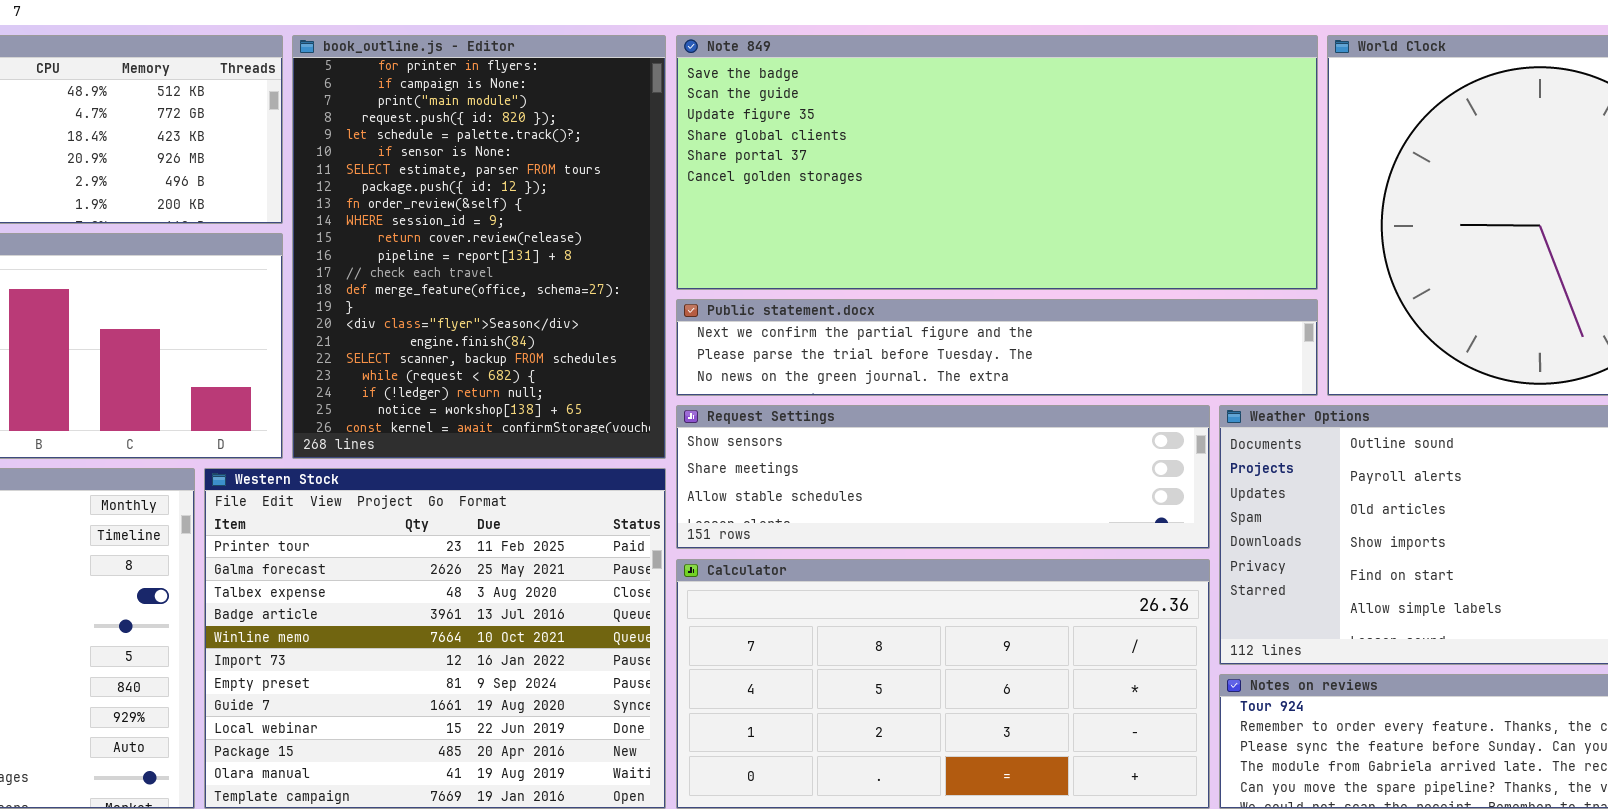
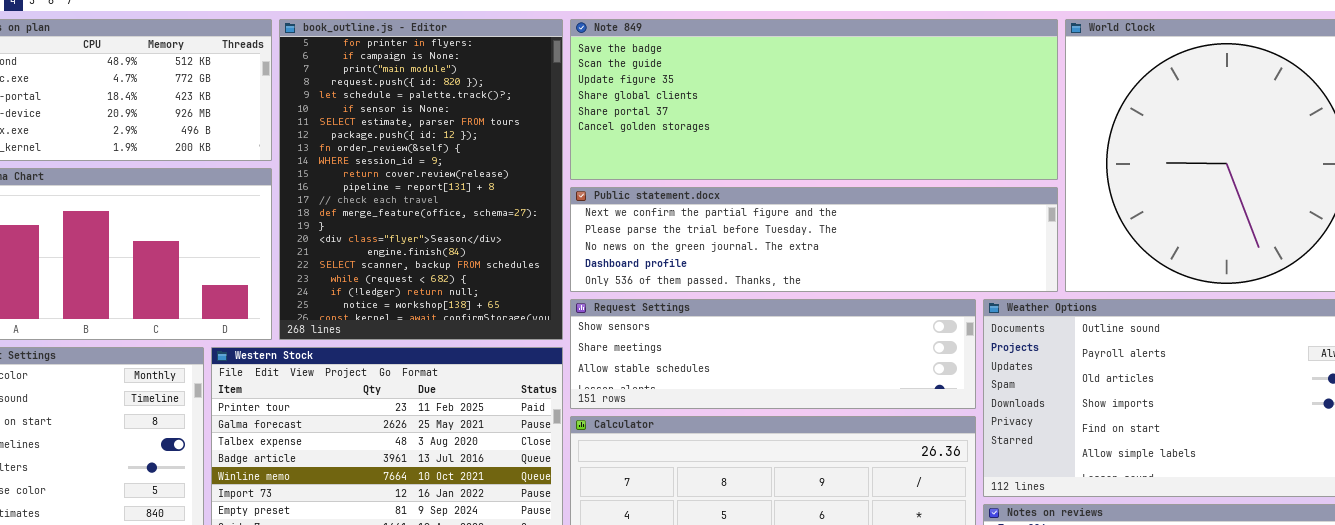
Note 849: [676,35,1318,290] -> [570,19,1058,180], resized
Public statement.docx: [676,299,1318,396] -> [570,187,1058,292], resized

